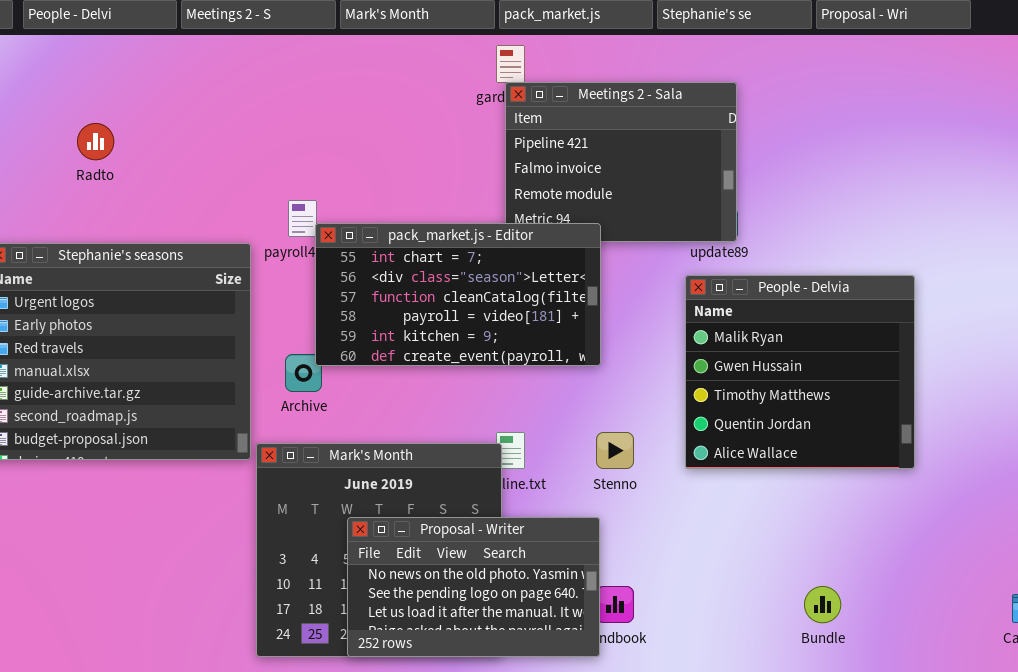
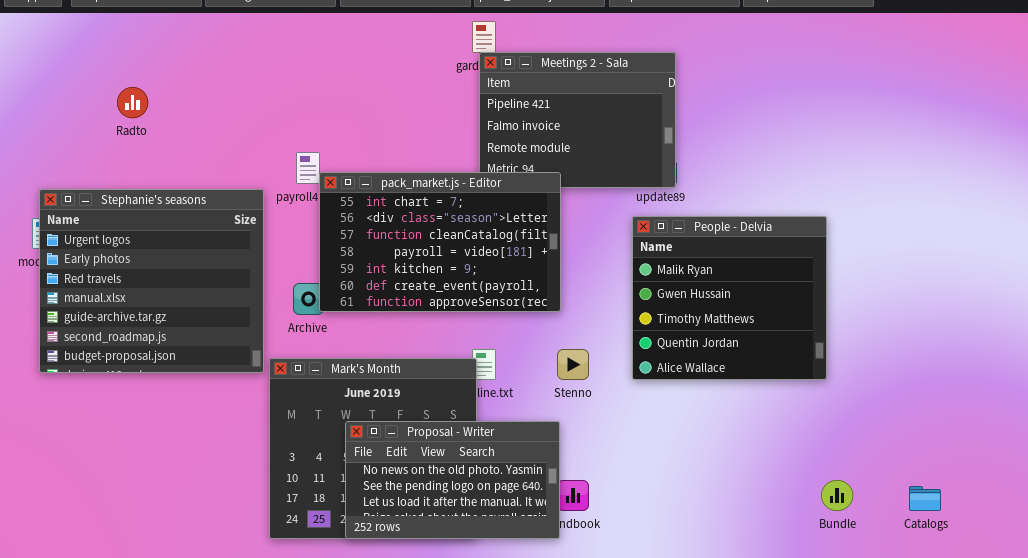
pack_market.js - Editor: [315,223,601,366] -> [319,172,561,312], resized
Bundle: [804,586,841,623] -> [821,480,853,511], moved

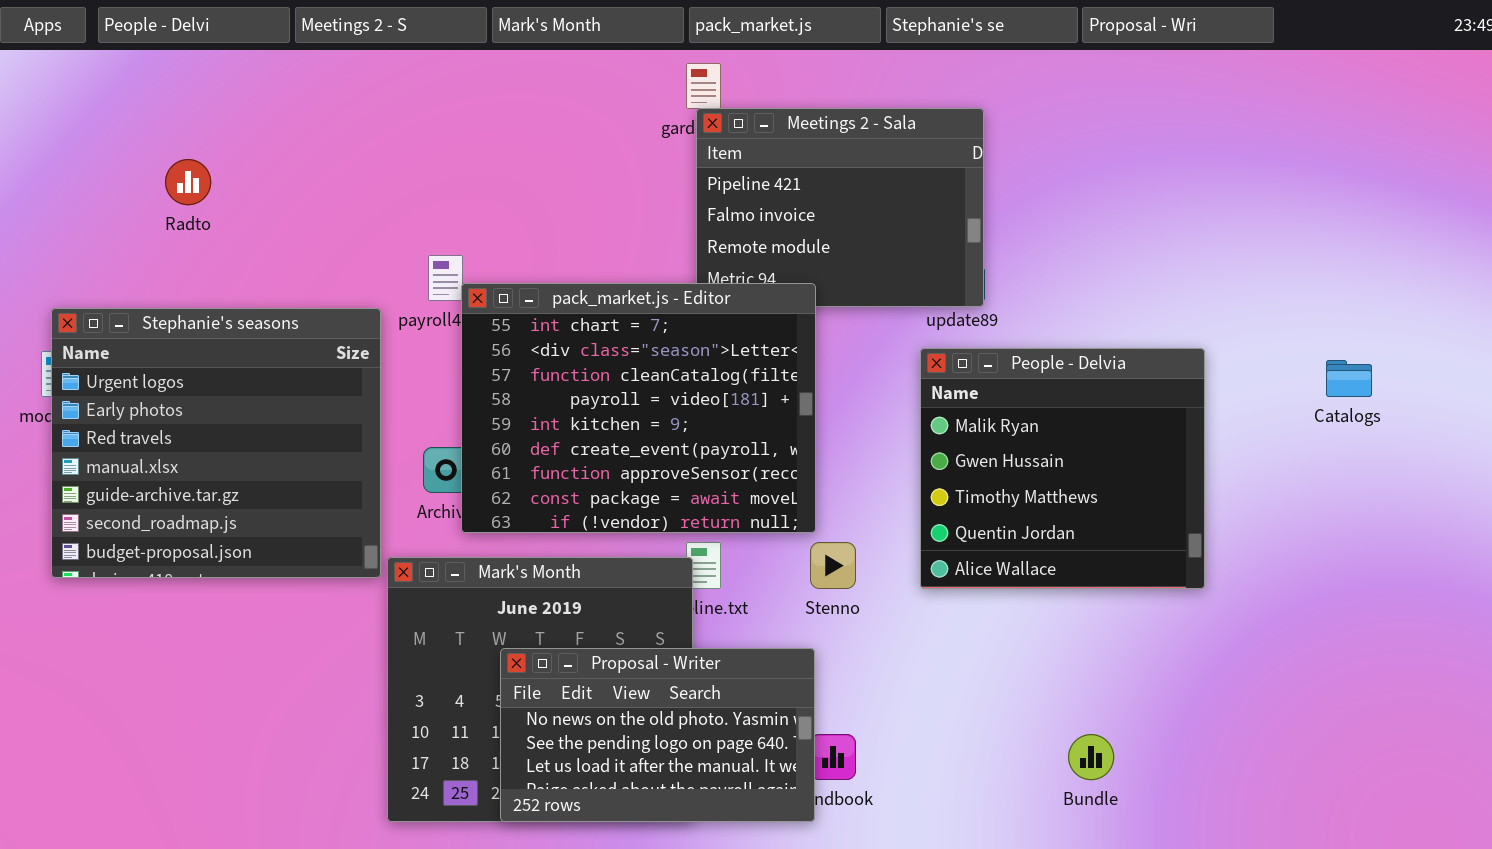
pack_market.js - Editor: [319,172,561,312] -> [461,283,816,533], resized
Bundle: [821,480,853,511] -> [1068,734,1114,780], moved
Catalogs: [909,486,941,511] -> [1326,360,1372,397], moved

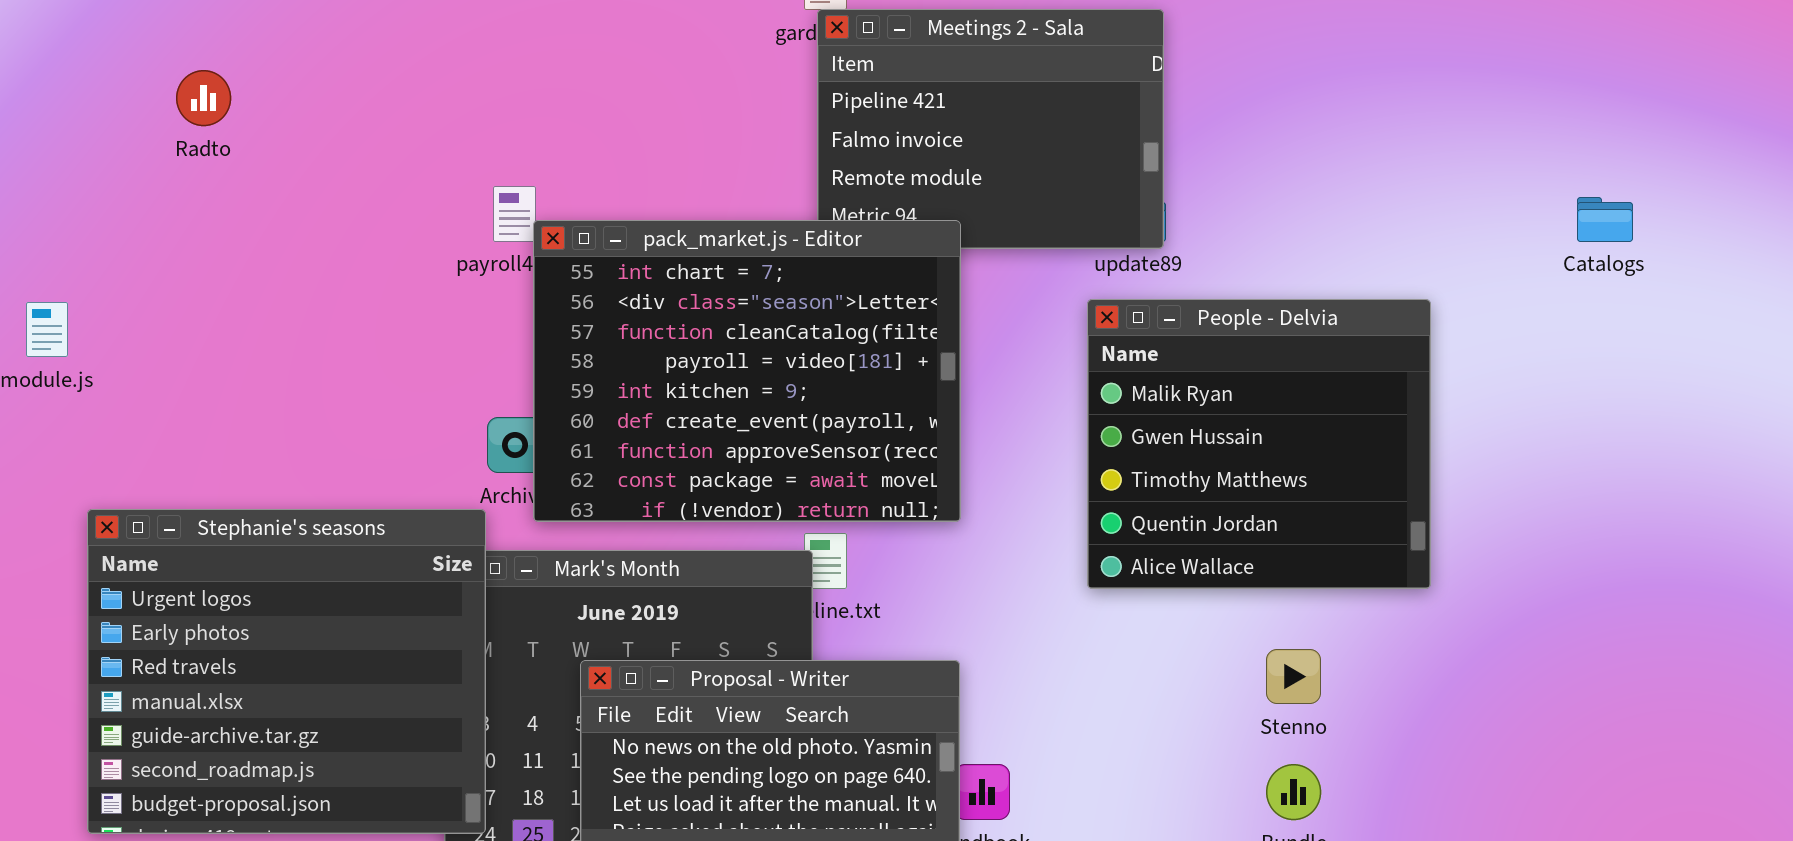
Stephanie's seasons: [51,308,381,578] -> [87,509,486,834], moved
Catalogs: [1326,360,1372,397] -> [1577,197,1633,242], moved
Stenno: [810,542,856,589] -> [1266,649,1321,704], moved

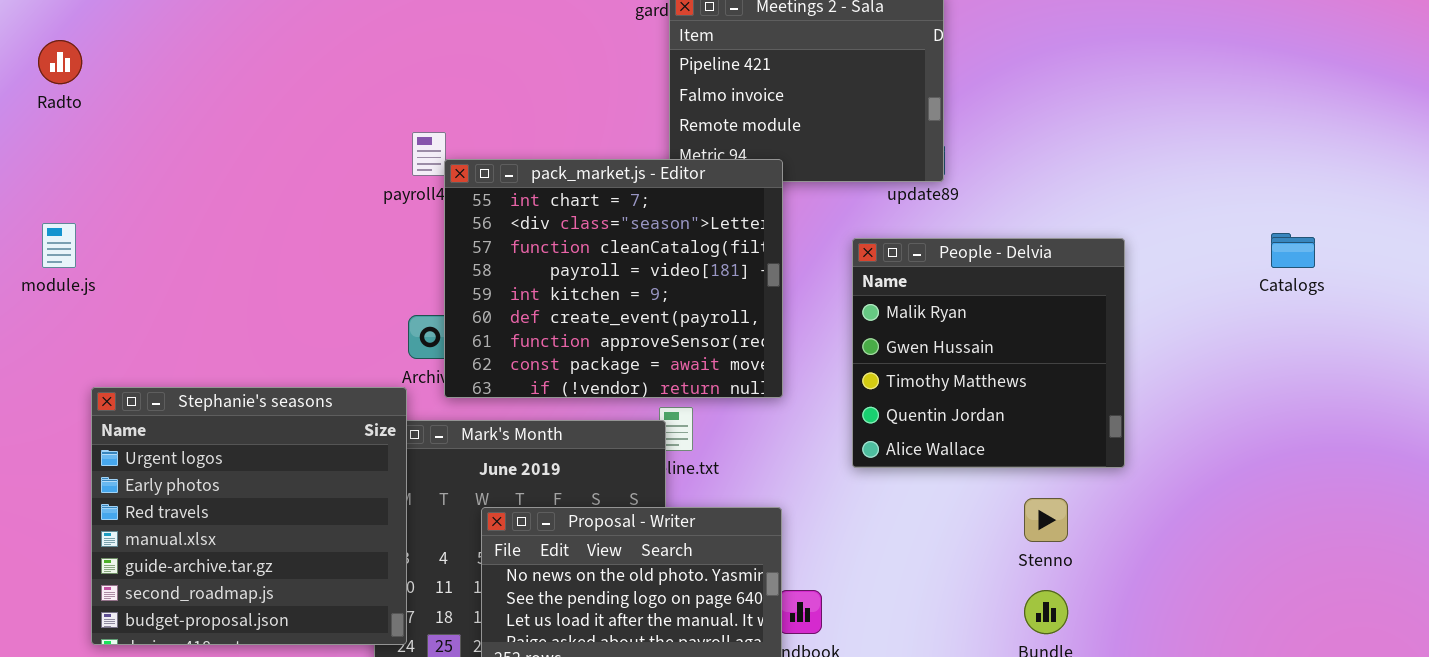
Radto: [176,70,231,126] -> [38,40,82,84], moved
Catalogs: [1577,197,1633,242] -> [1271,233,1315,268], moved
People - Delvia: [1087,299,1431,589] -> [852,238,1125,468], moved

